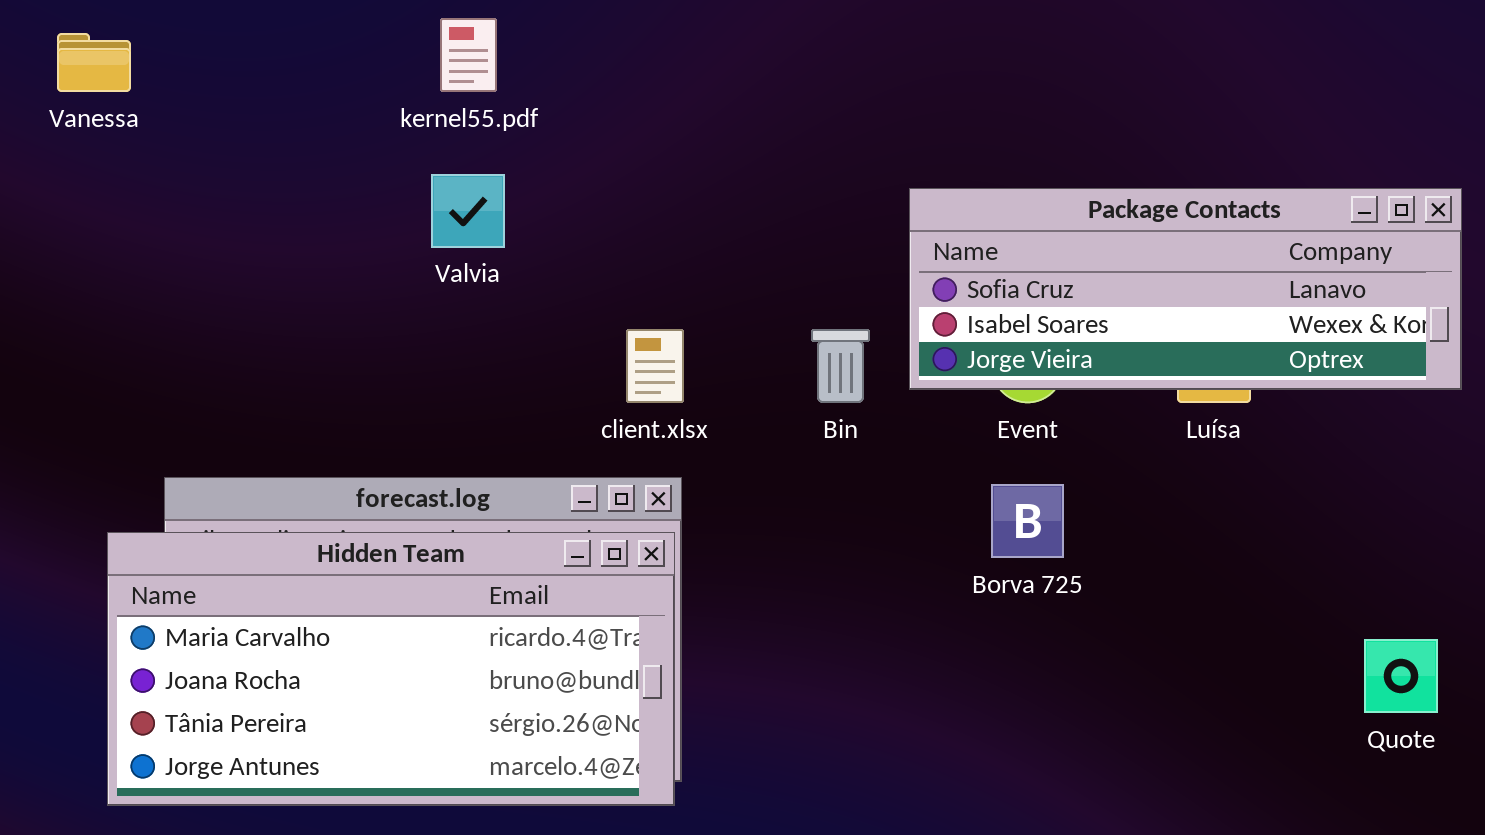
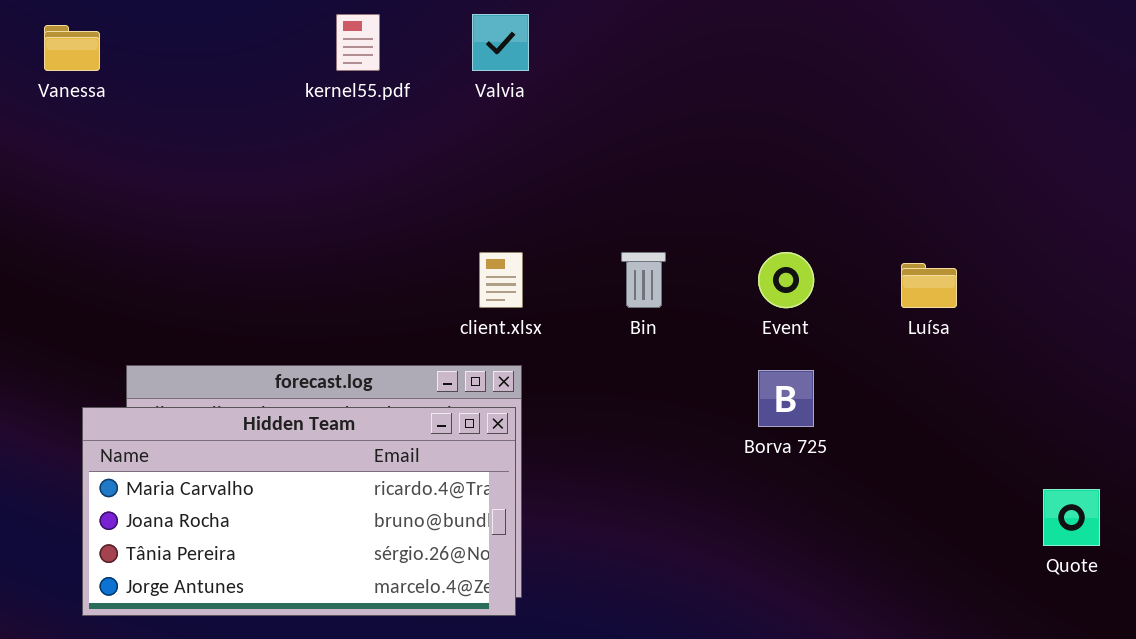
Valvia: [431,174,505,248] -> [472,14,529,71], moved
Package Contacts: [909,188,1462,390] -> none, closed

